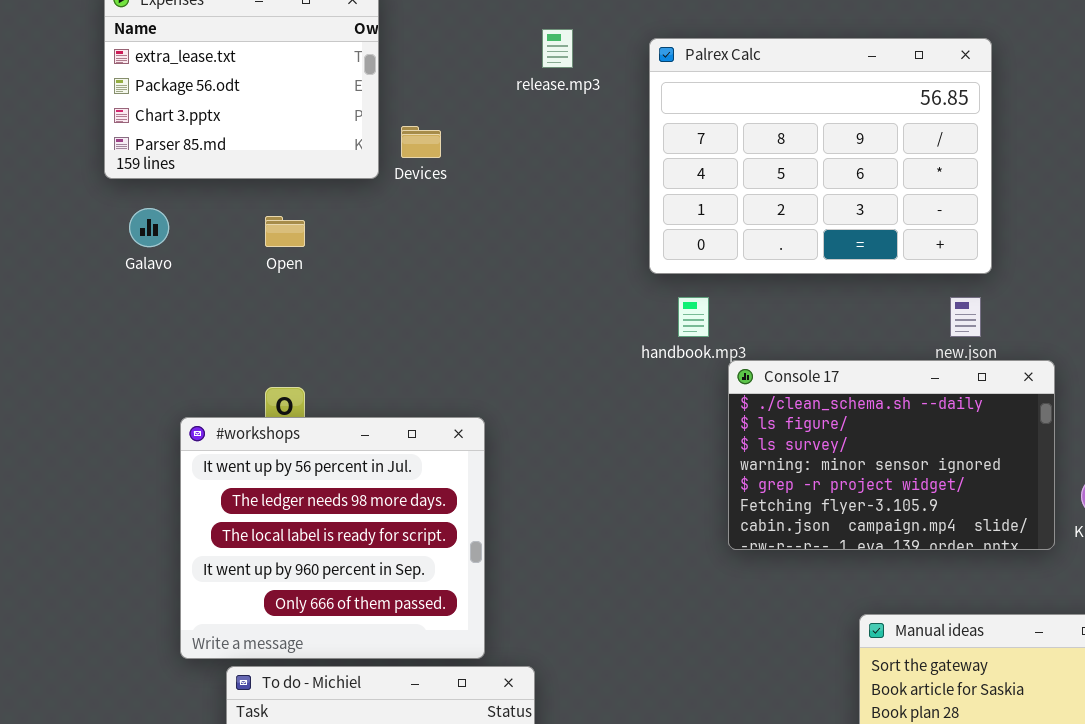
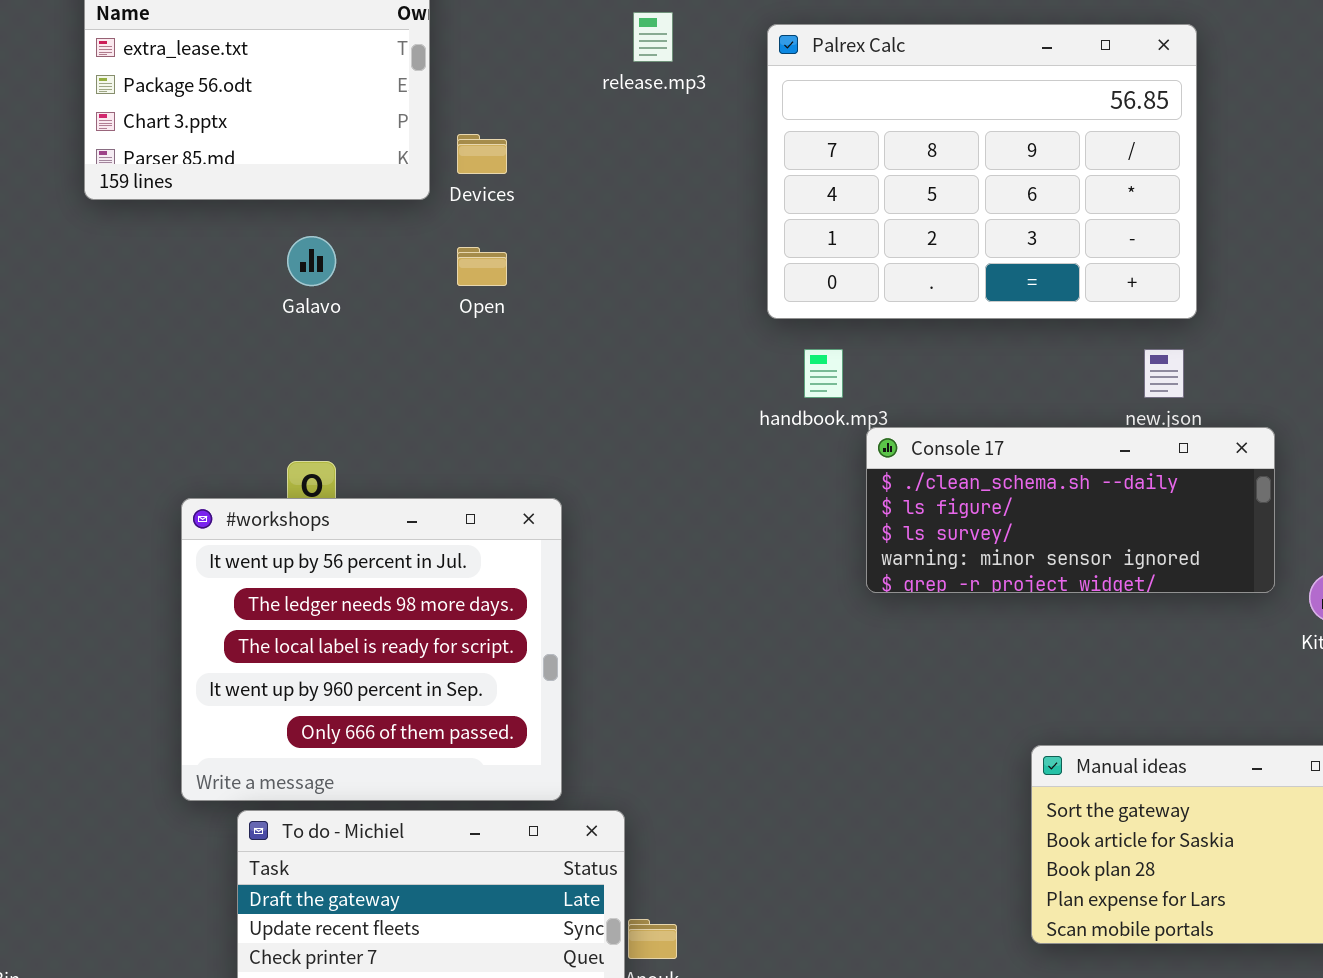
Galavo: [129,208,169,247] -> [287,236,336,286], moved
Open: [265,216,305,247] -> [457,247,507,286], moved
Console 17: [728,360,1055,550] -> [866,427,1275,593], resized

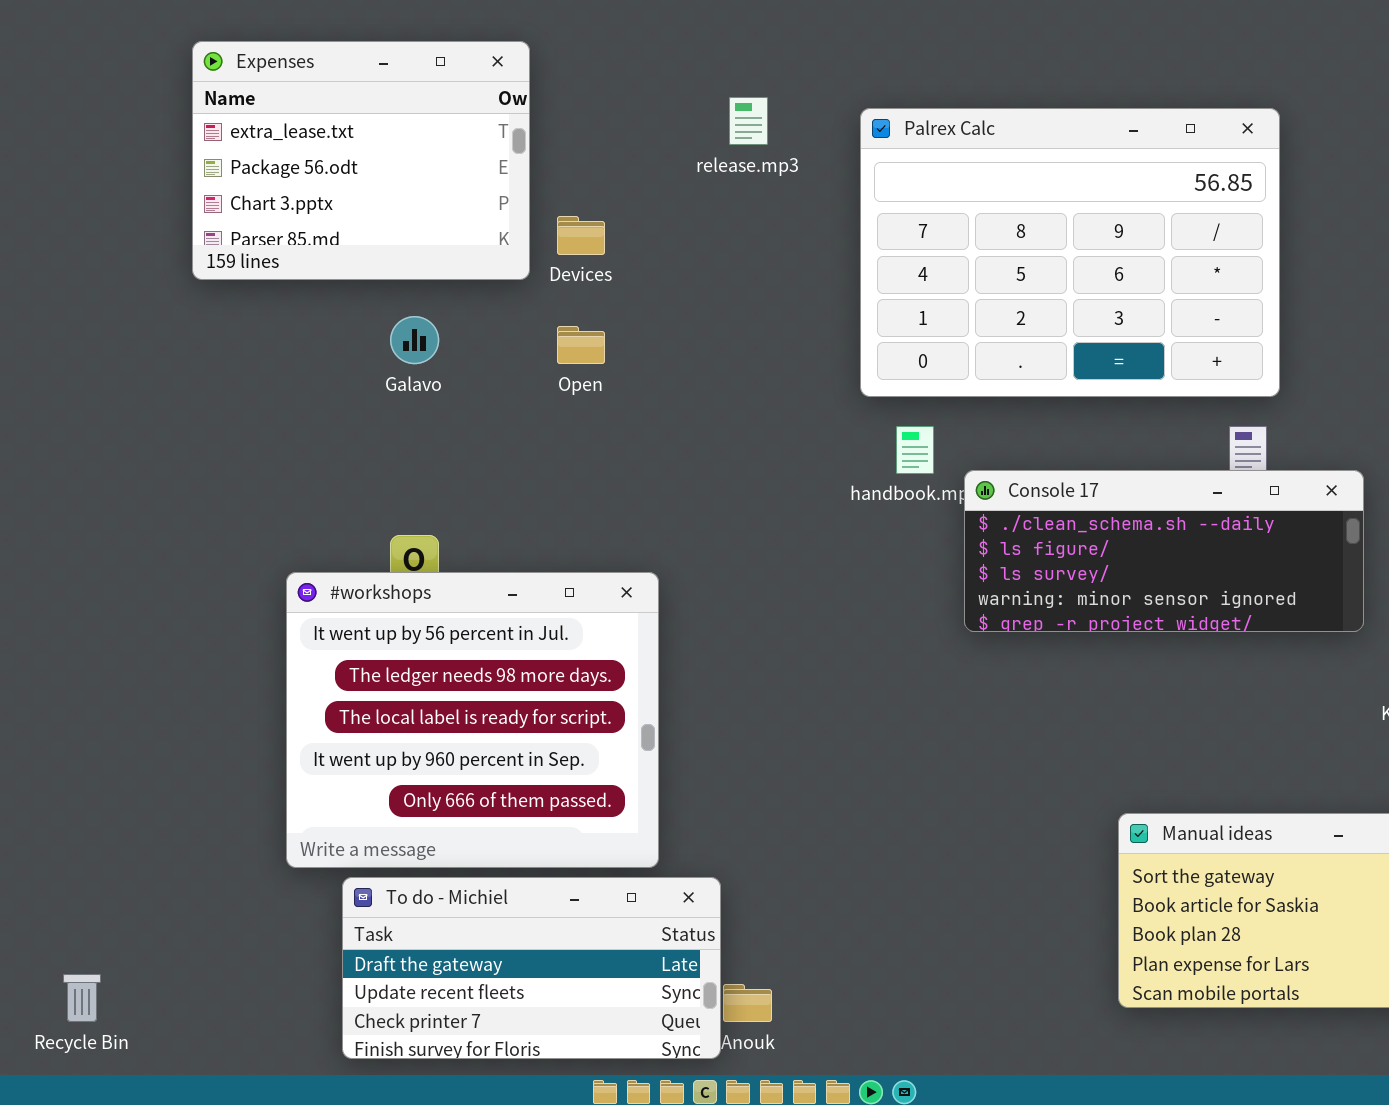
Console 17: [866,427,1275,593] -> [964,470,1364,632], moved

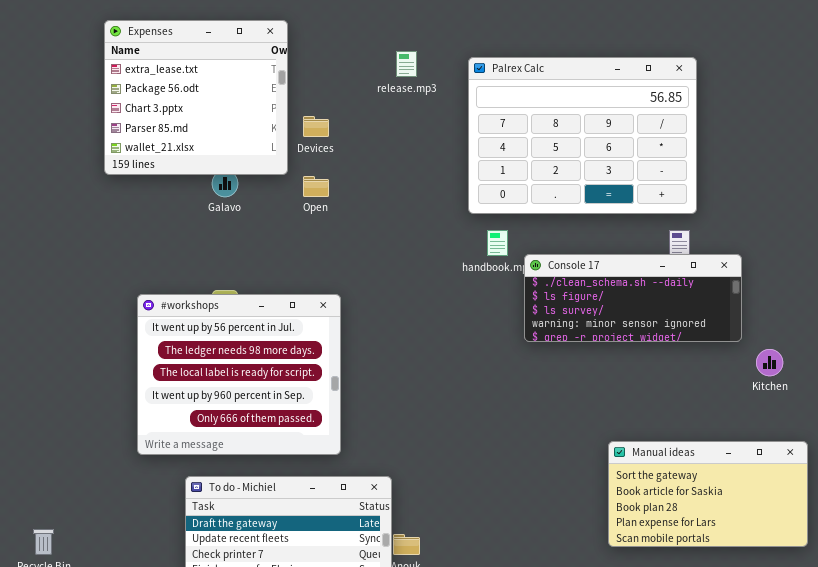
Expenses: [192,41,530,280] -> [104,20,288,175], resized
#workshops: [286,572,659,868] -> [137,294,341,455], moved

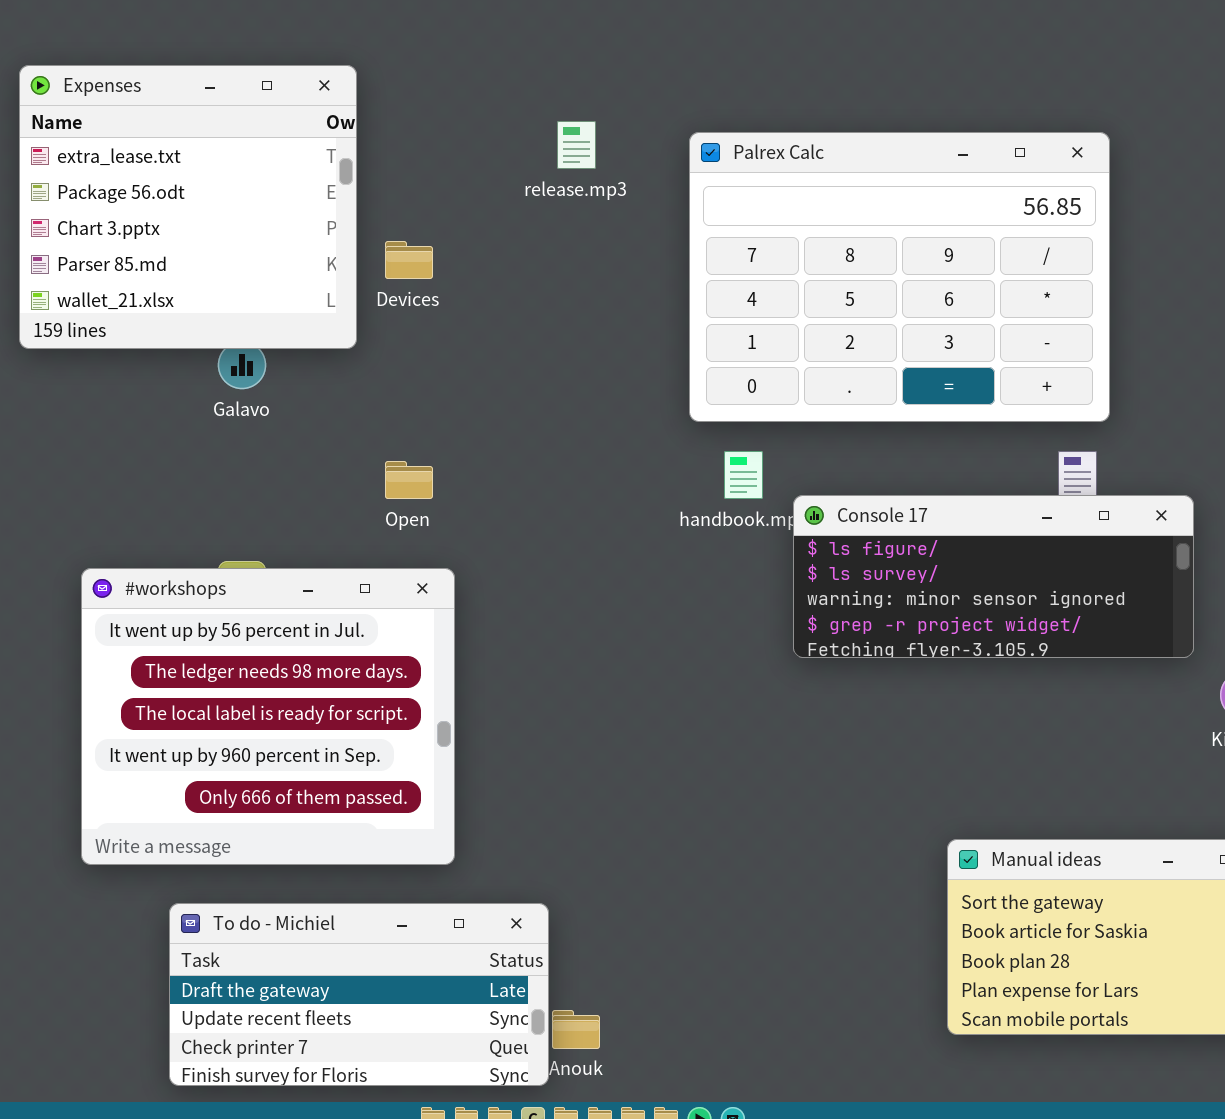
Open: [303,176,329,197] -> [385,461,433,499], moved
Console 17: [524,254,742,342] -> [793,495,1194,658], scrolled down 1 row

